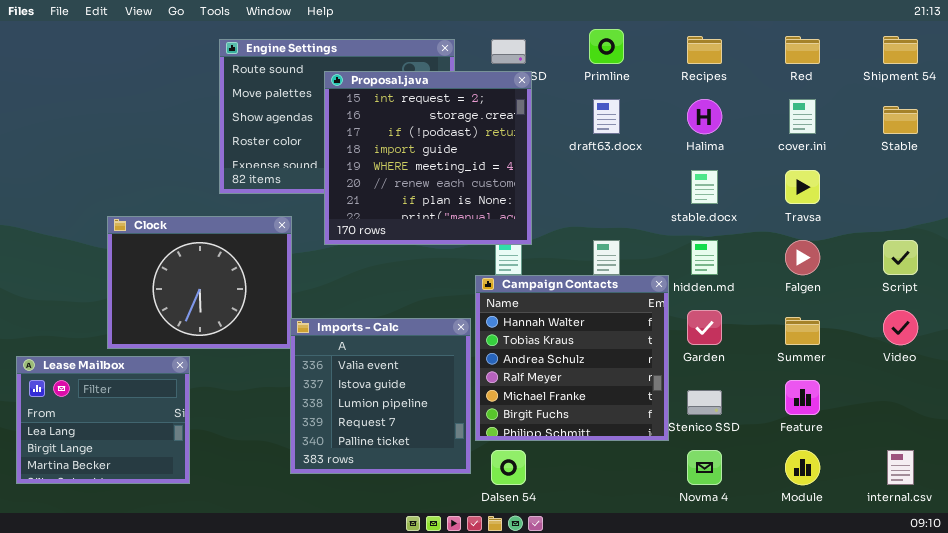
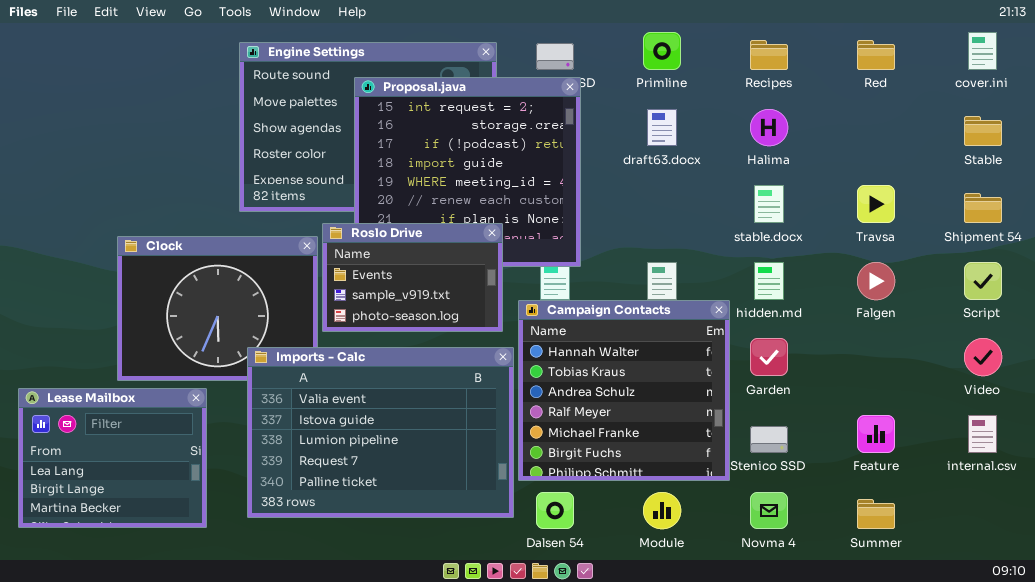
Shipment 54: [883,36,918,64] -> [964,193,1002,223], moved
cover.ini: [789,99,816,134] -> [968,32,997,70], moved
Roslo Drive: none -> [322,223,503,332], opened
Summer: [785,317,820,345] -> [857,499,895,529], moved
Imports - Calc: [290,318,471,474] -> [247,347,514,518], resized
Module: [785,450,820,485] -> [643,492,681,529], moved
internal.csv: [887,450,914,485] -> [968,415,997,453], moved

